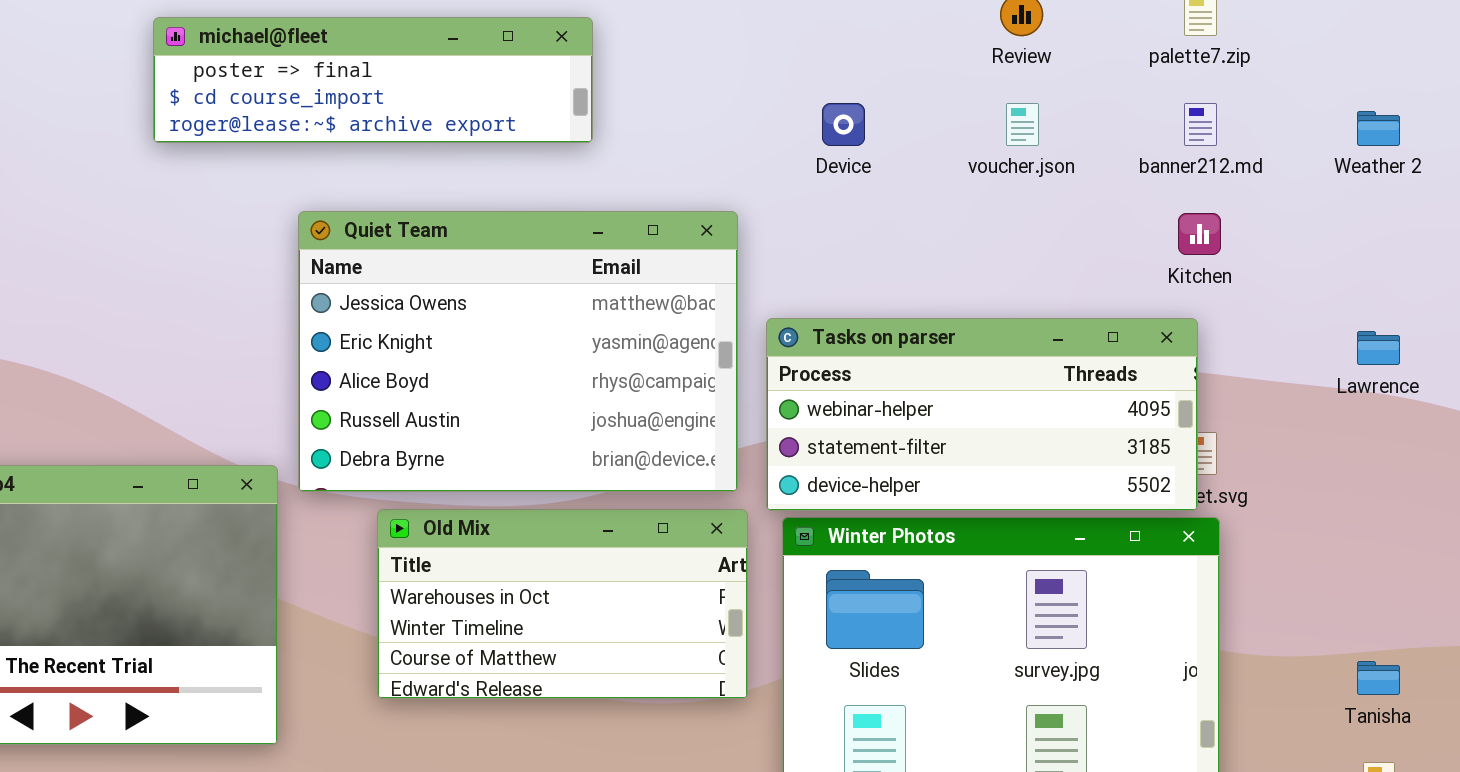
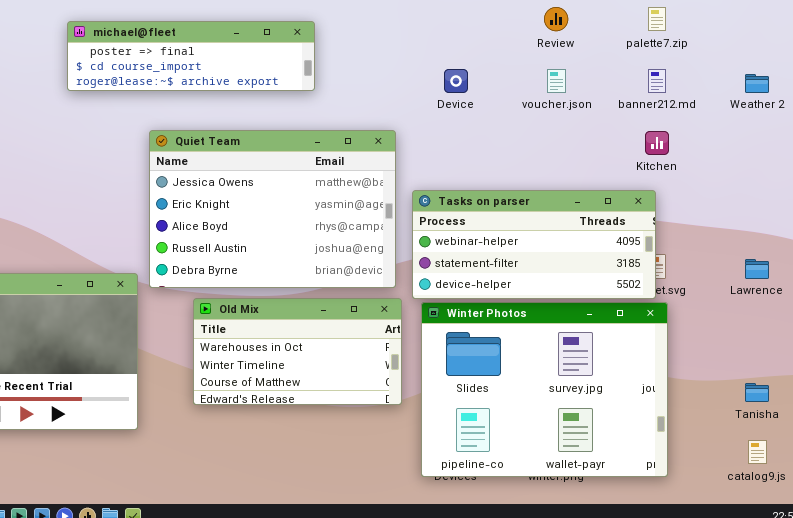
Lawrence: [1357,331,1400,365] -> [745,259,769,279], moved

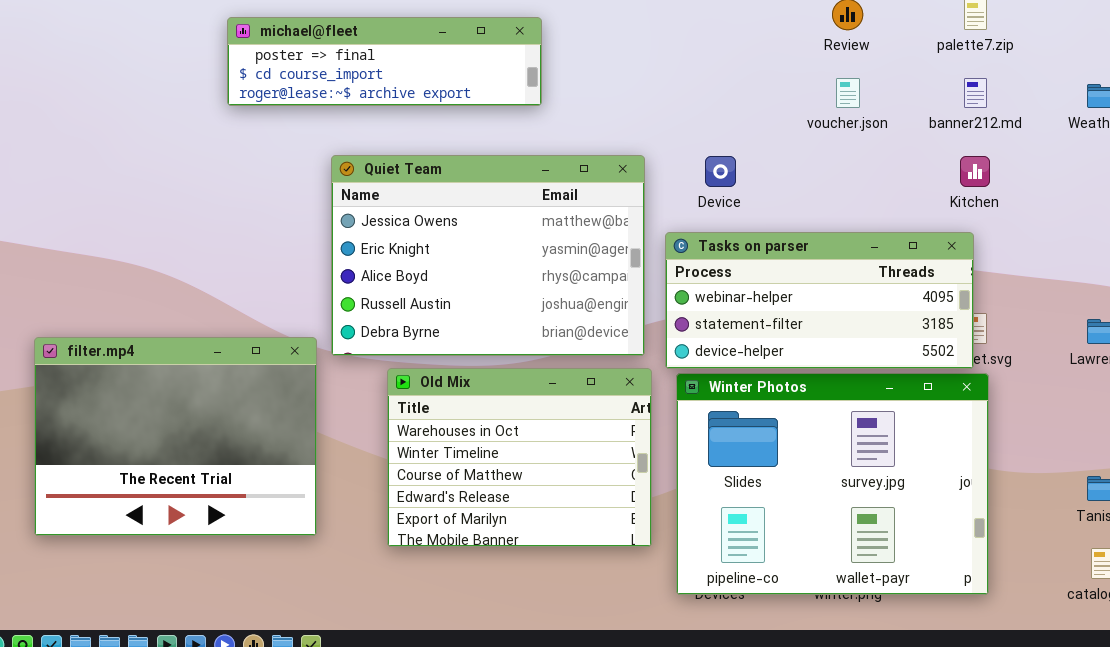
Device: [444,69,468,93] -> [705,156,736,187], moved
Old Mix: [193,298,402,405] -> [387,368,652,547], resized

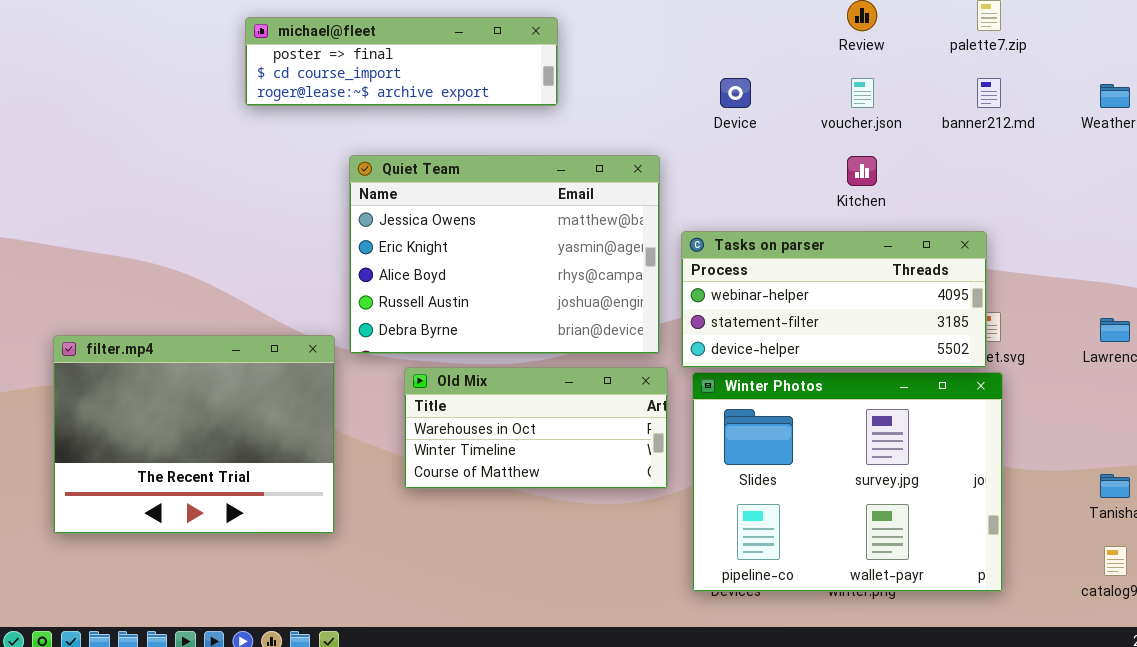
Device: [705,156,736,187] -> [720,78,751,108], moved
Kitchen: [960,156,990,187] -> [847,156,877,186], moved
Old Mix: [387,368,652,547] -> [404,367,668,489], resized

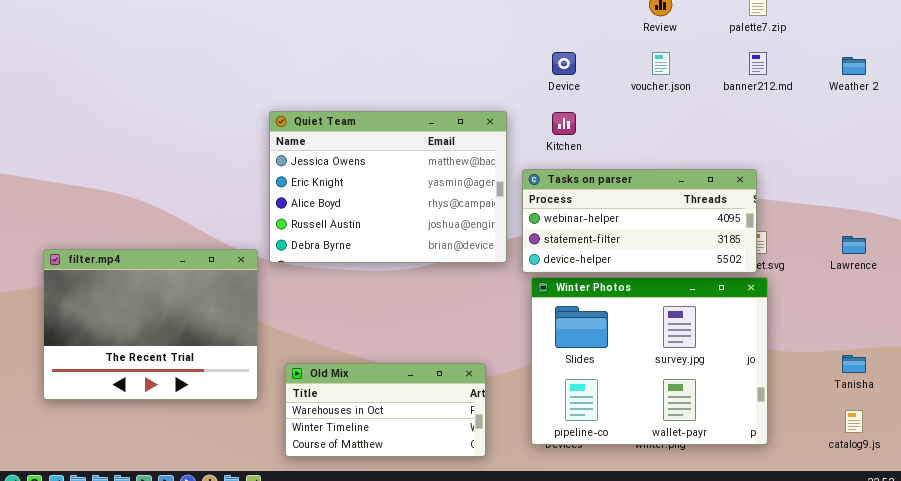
michael@fleet: [245,17,558,106] -> none, closed
Kitchen: [847,156,877,186] -> [552,112,576,135], moved
Old Mix: [404,367,668,489] -> [285,363,486,457], moved

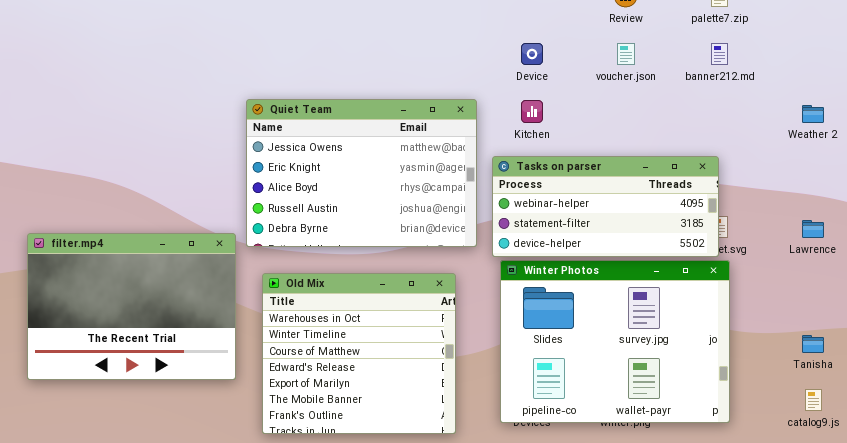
Weather 2: [842,57,866,75] -> [802,105,824,123], moved
Old Mix: [285,363,486,457] -> [262,273,456,434], resized

